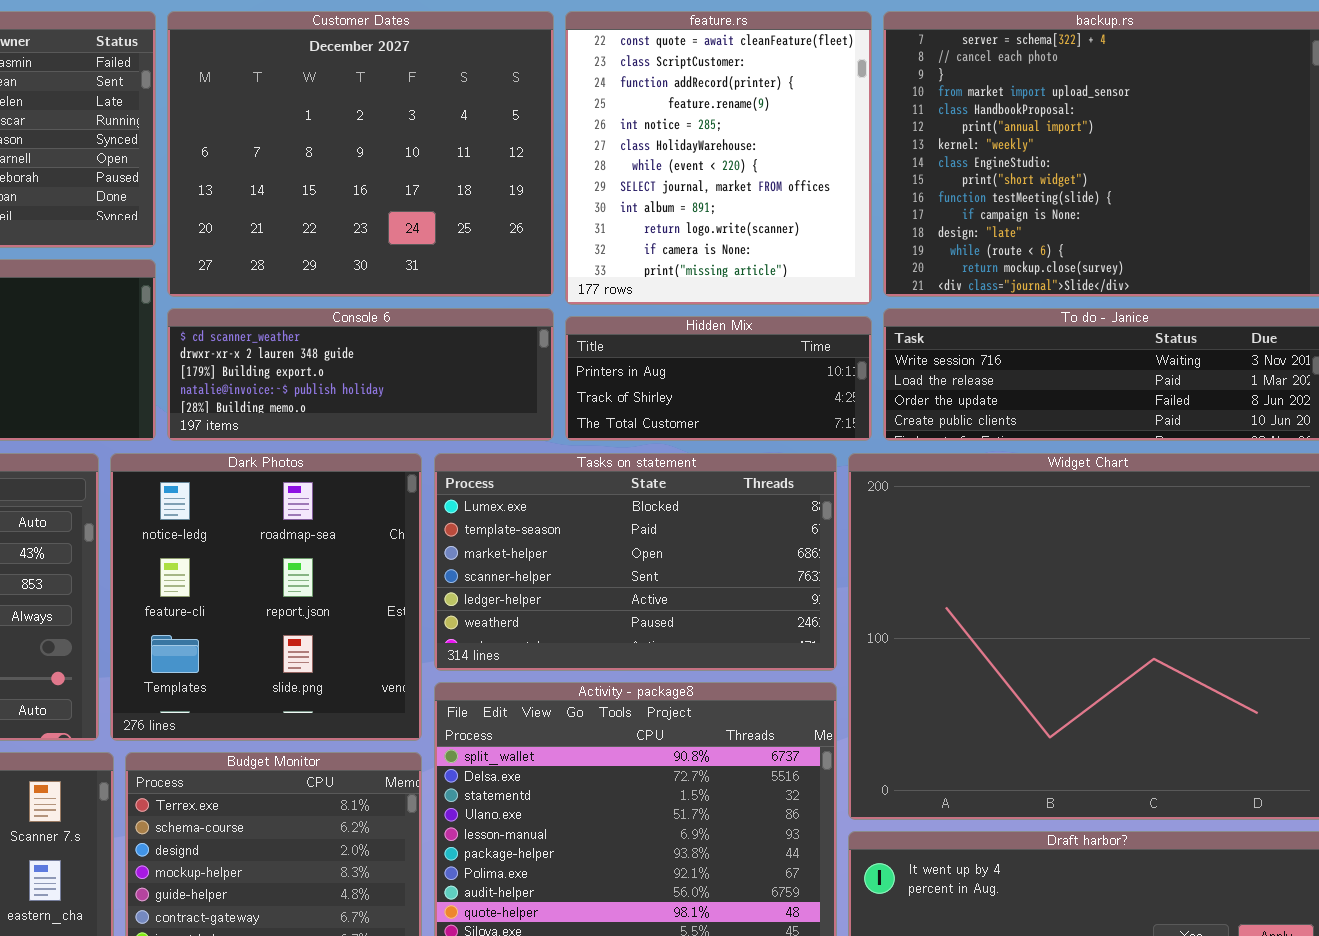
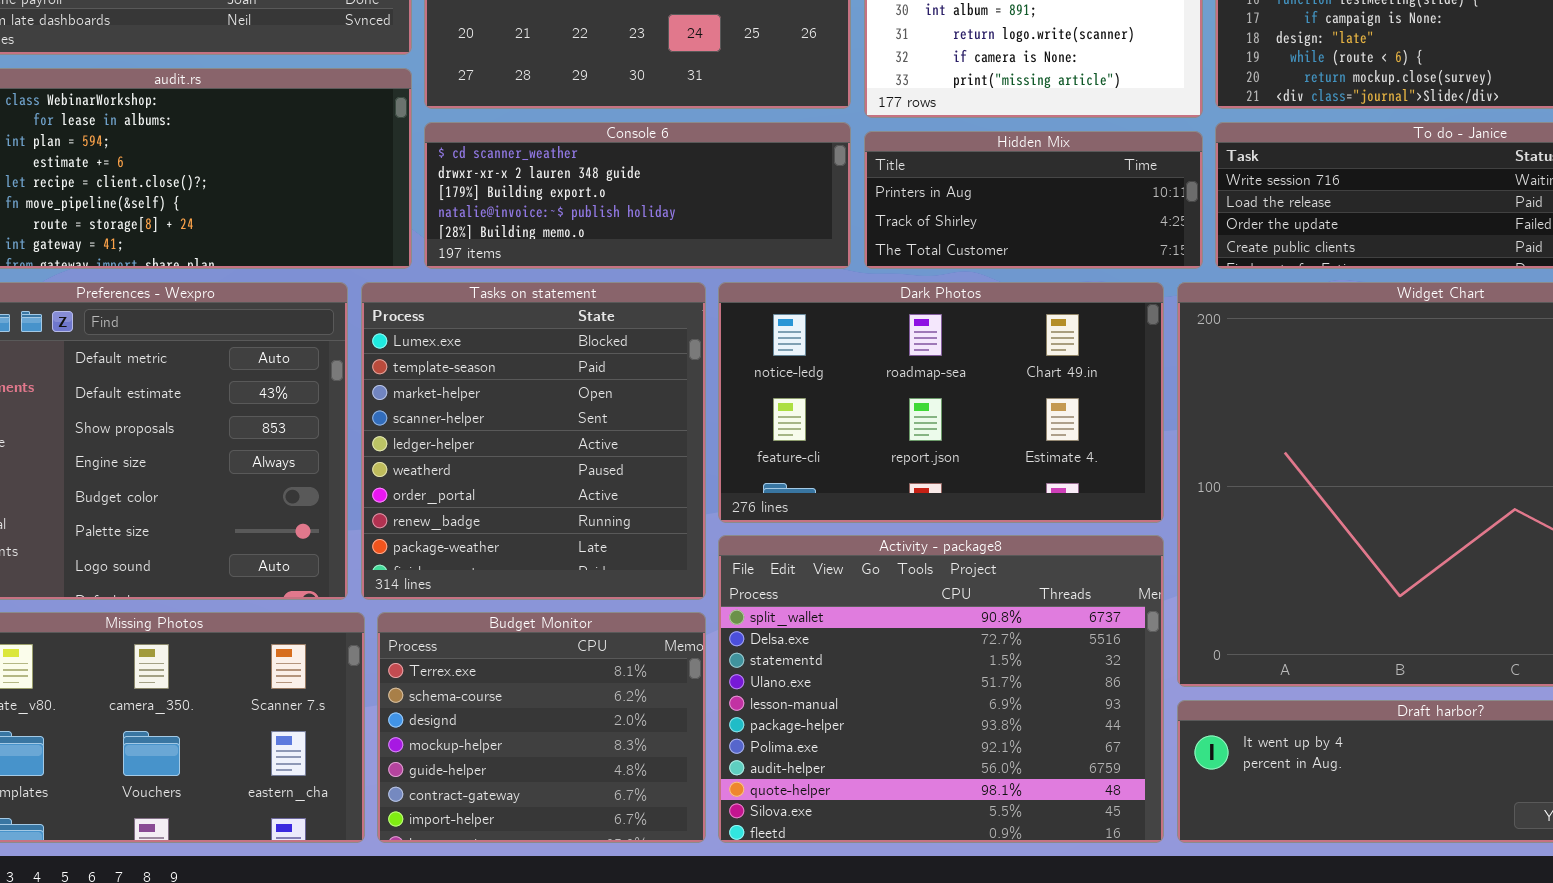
Dark Photos: [110,453,422,741] -> [718,282,1164,523], moved, resized
Tasks on statement: [434,453,837,671] -> [361,282,706,600], moved, resized

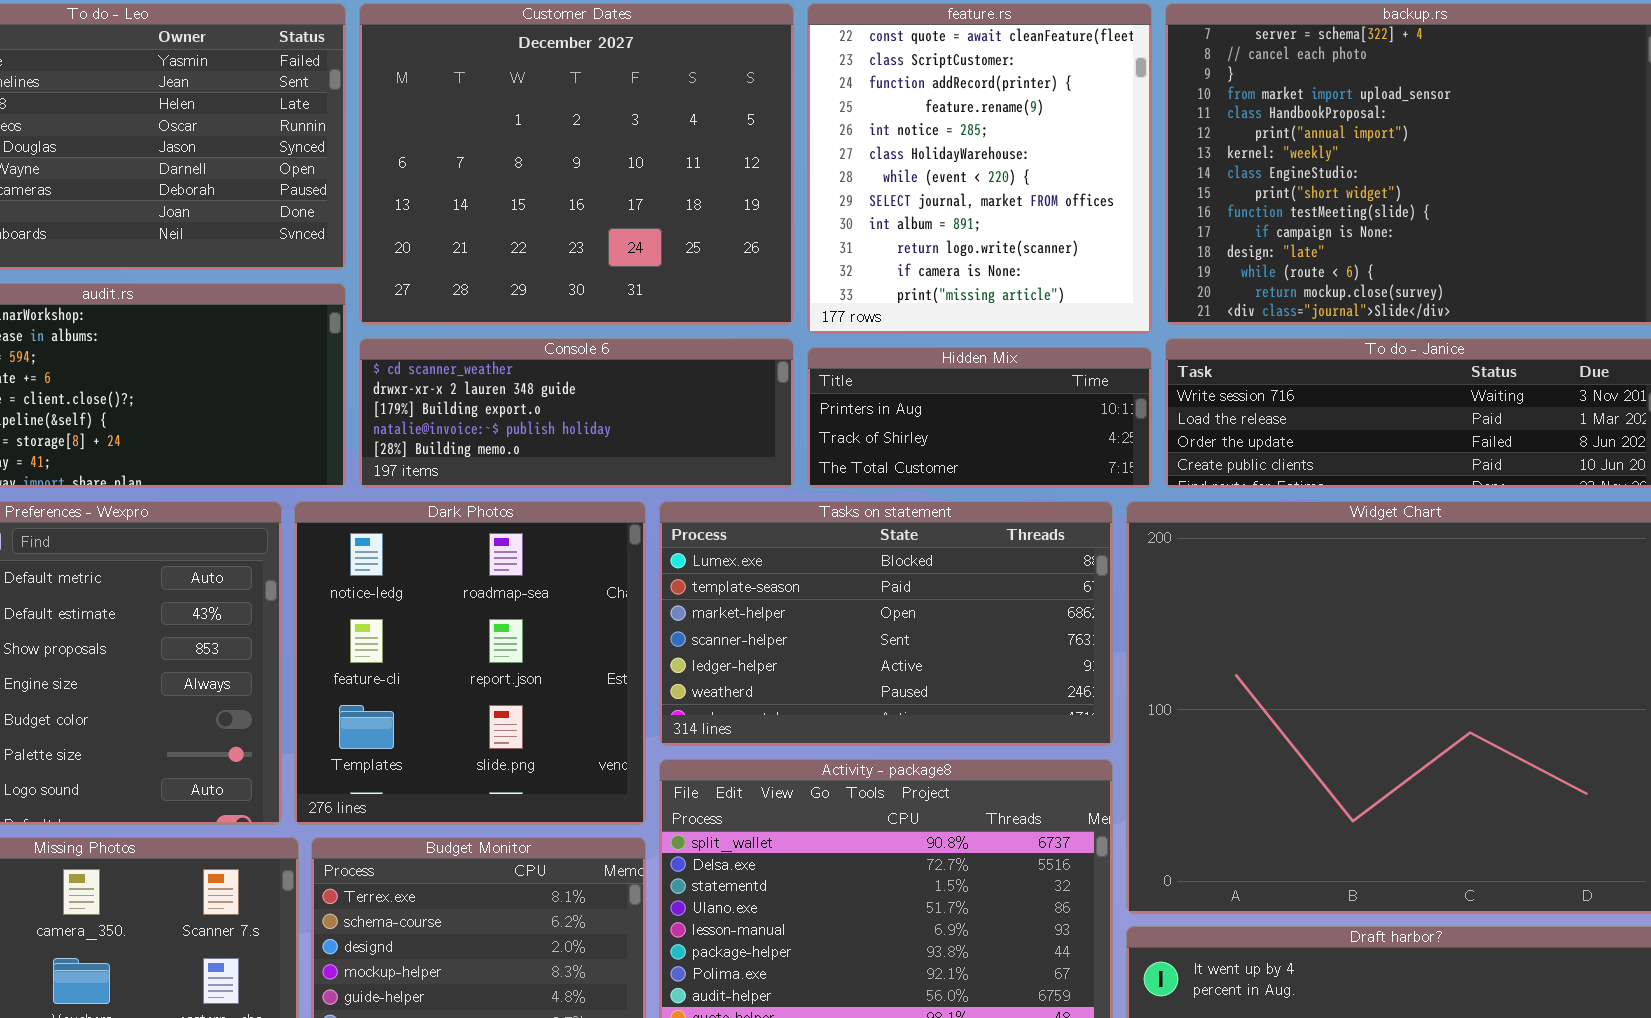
Tasks on statement: [361,282,706,600] -> [659,501,1113,746], moved, resized
Dark Photos: [718,282,1164,523] -> [294,501,646,825], moved, resized

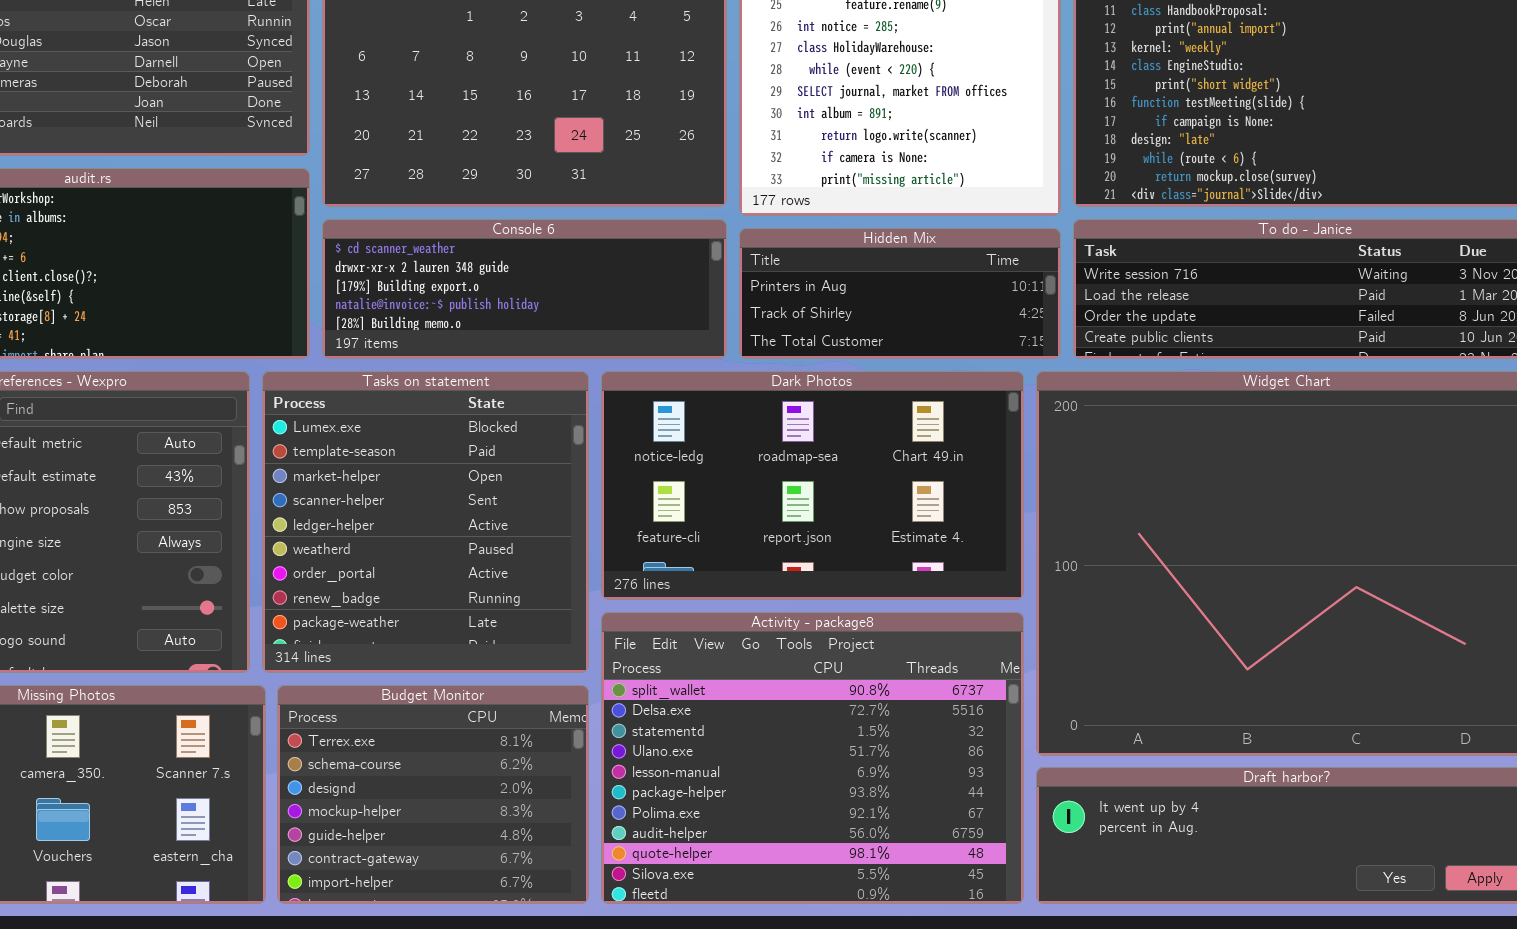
Dark Photos: [294,501,646,825] -> [601,371,1024,600], moved, resized
Tasks on statement: [659,501,1113,746] -> [262,371,589,673], moved, resized

